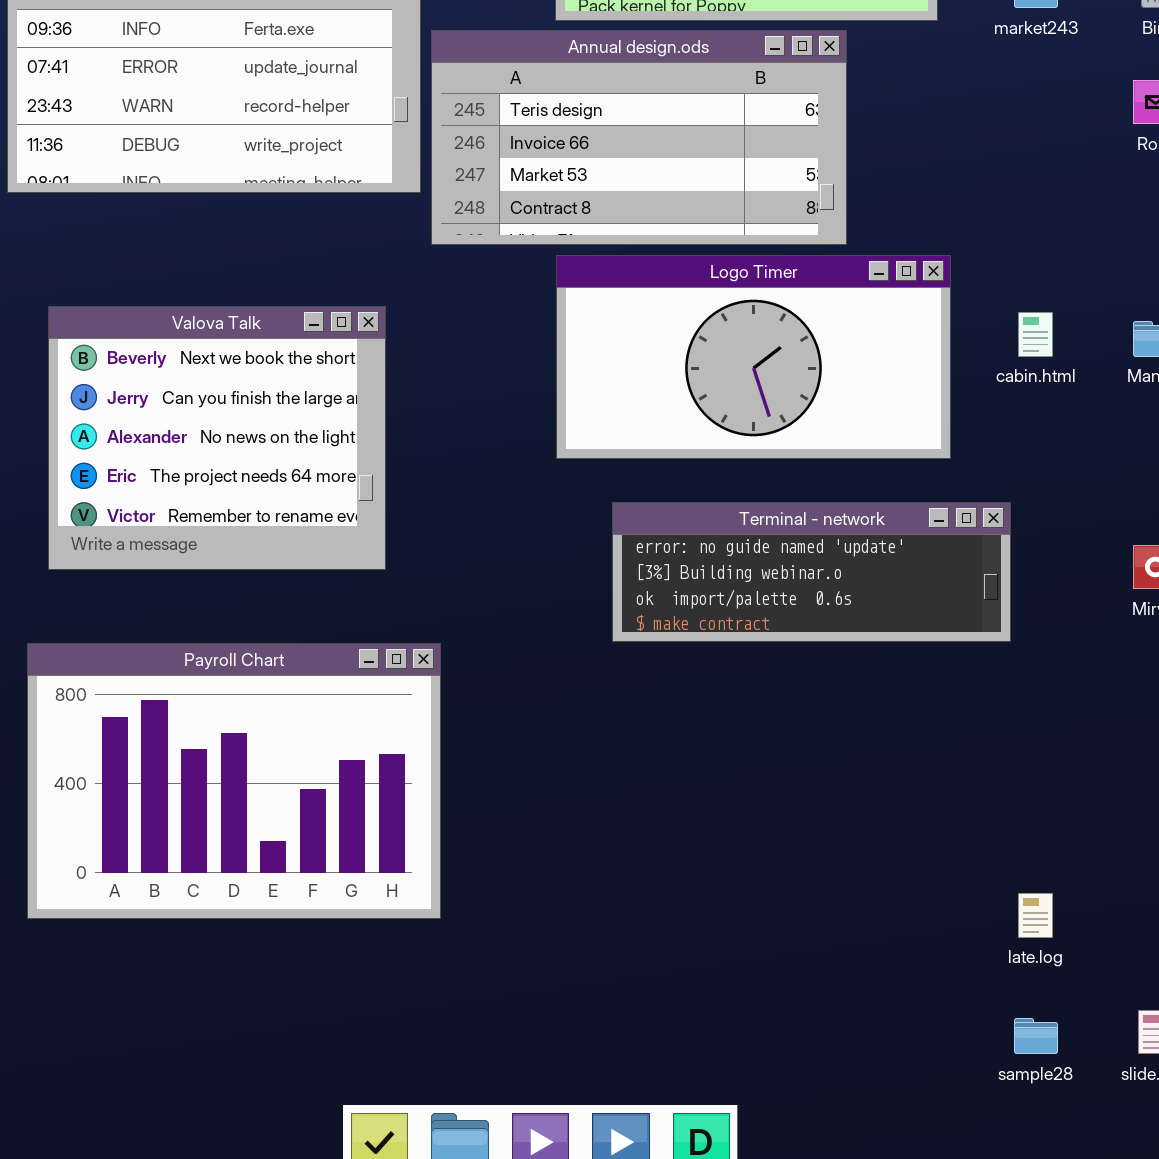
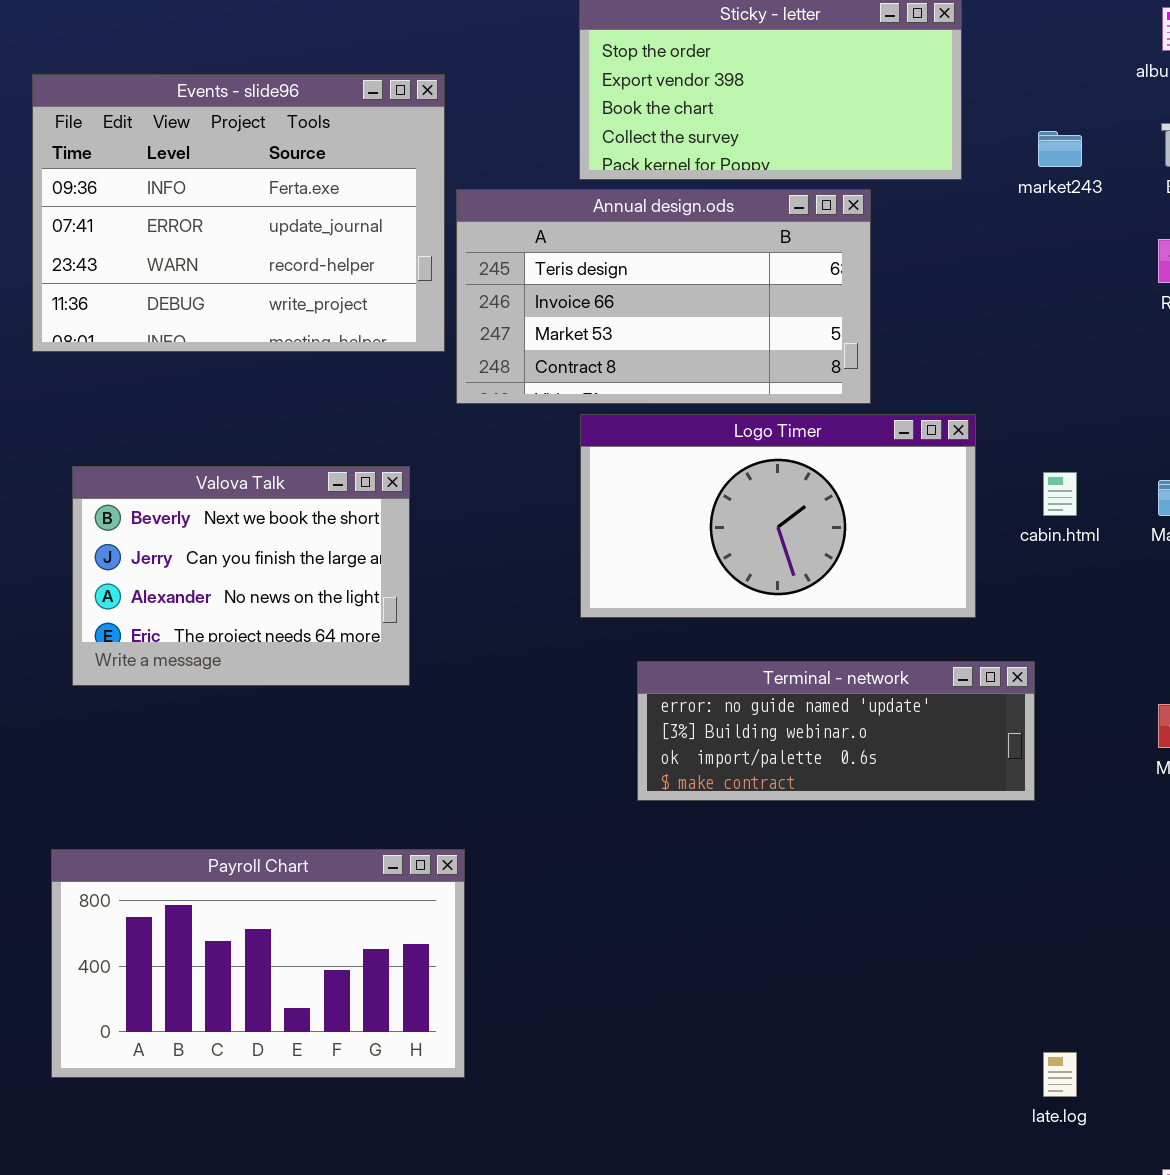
Valova Talk: [48,306,386,570] -> [72,466,410,686], resized
Payroll Chart: [27,643,441,919] -> [51,849,465,1078], resized

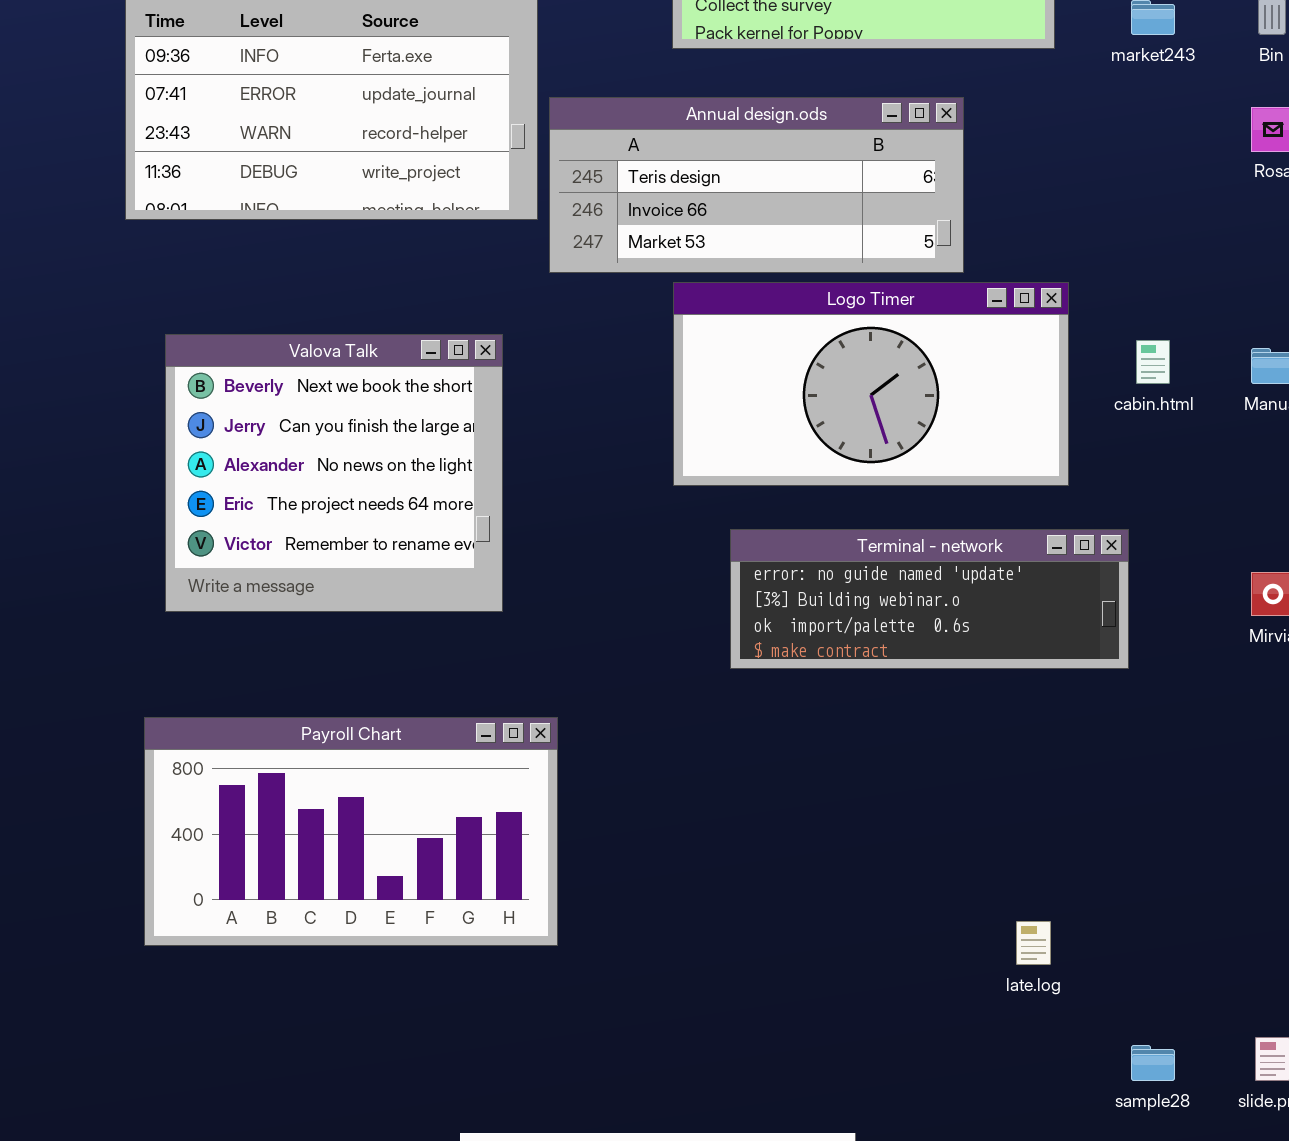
Annual design.ods: [456,189,871,404] -> [549,97,964,273], resized
Valova Talk: [72,466,410,686] -> [165,334,503,612], resized
late.log: [1043,1052,1077,1097] -> [1016,921,1051,965], moved

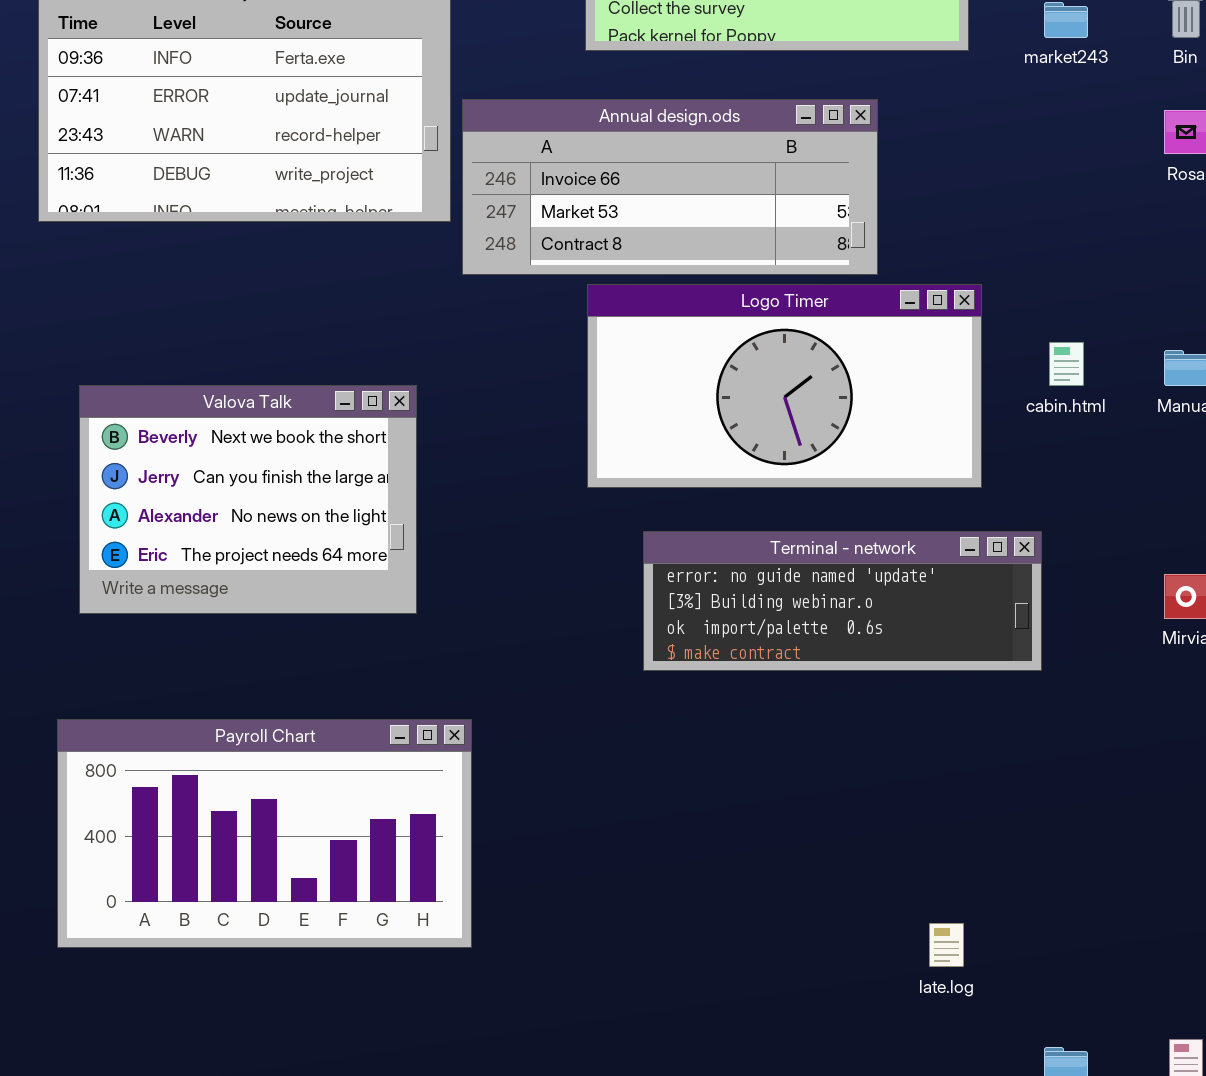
Annual design.ods: [549,97,964,273] -> [462,99,878,275], scrolled down 1 row
Valova Talk: [165,334,503,612] -> [79,385,417,614], resized

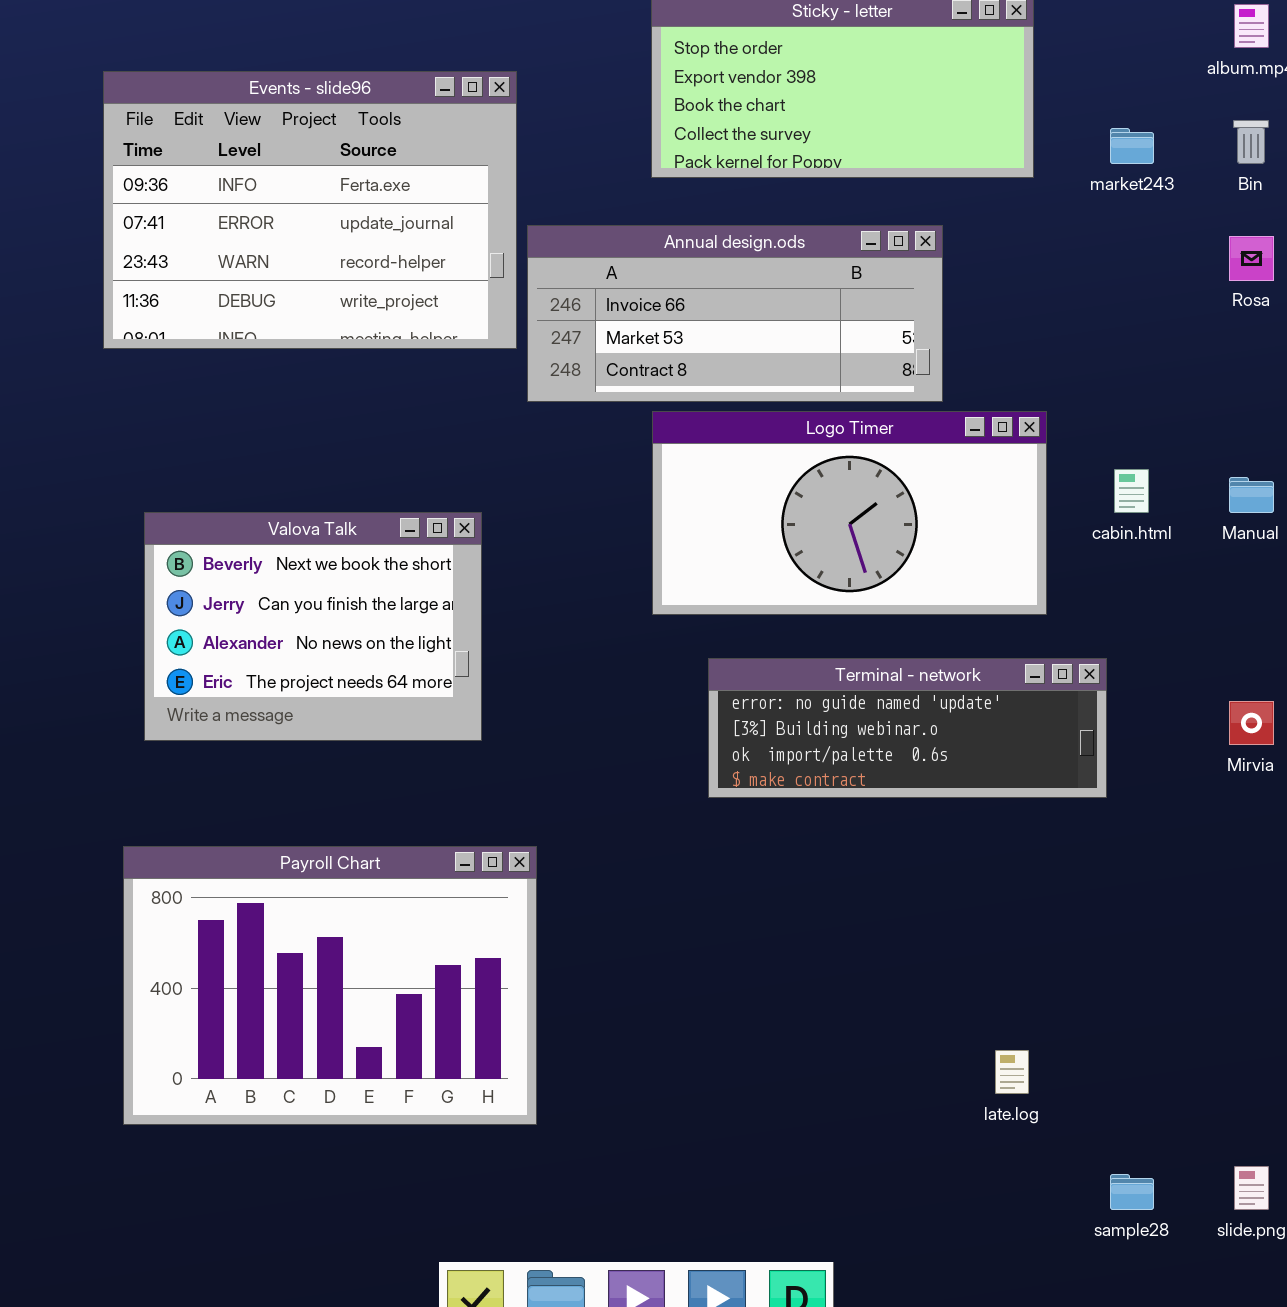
Payroll Chart: [57,719,472,948] -> [123,846,537,1125], resized

